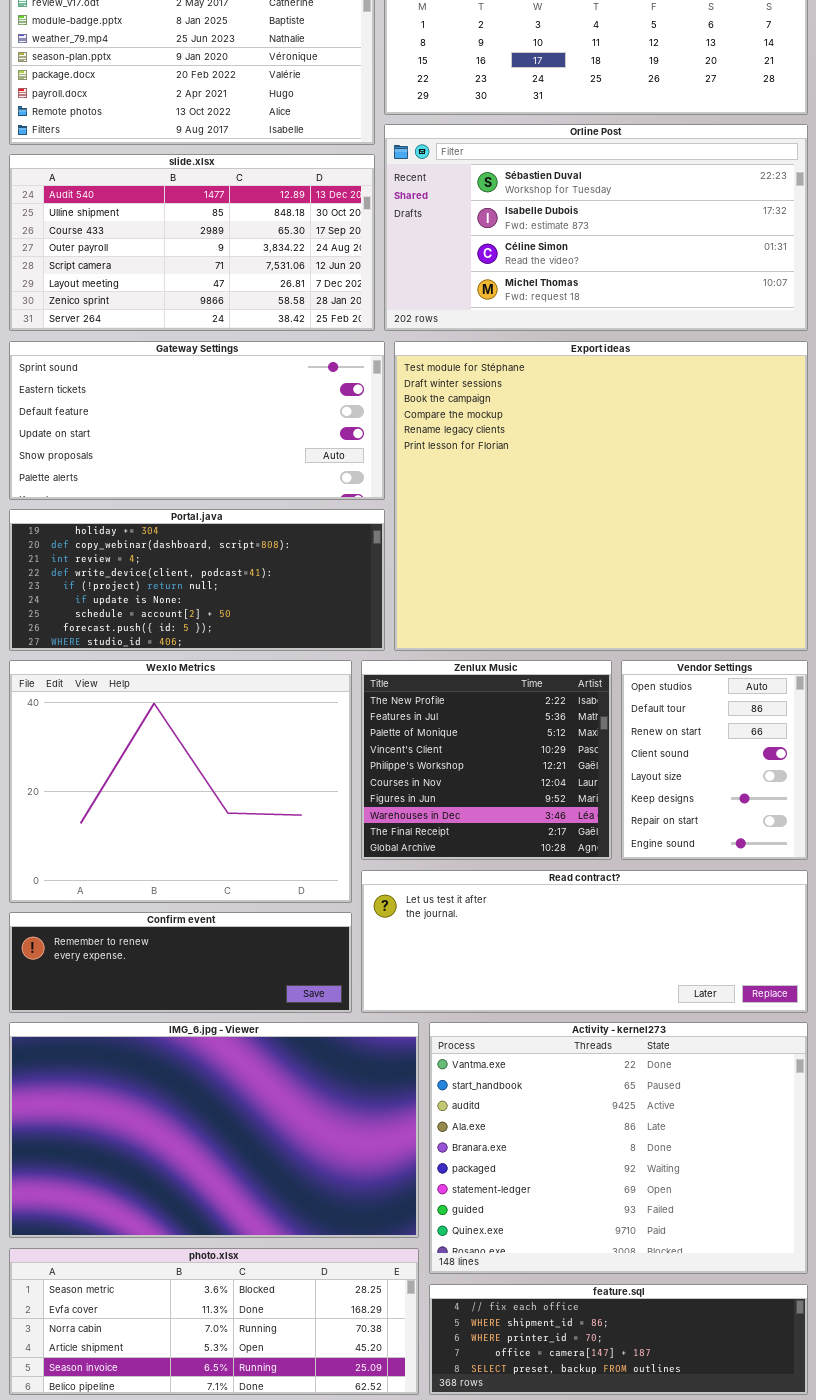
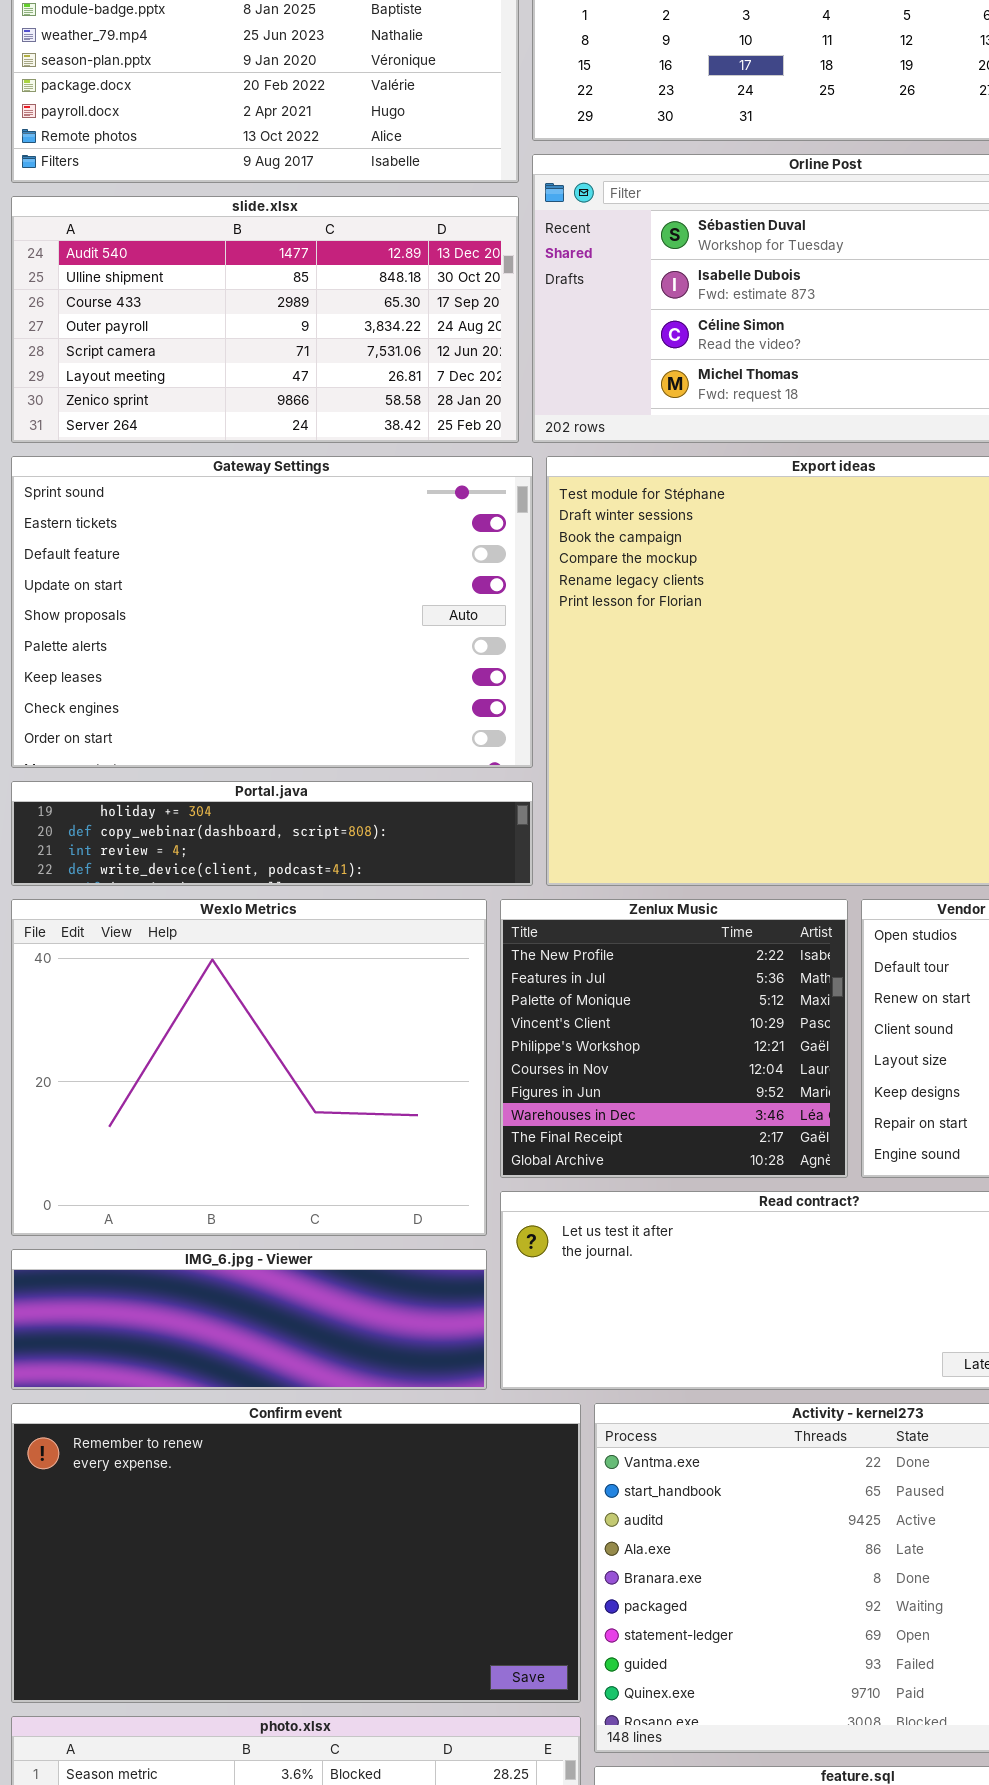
Gateway Settings: [9,341,385,500] -> [11,456,533,768], resized
Portal.java: [9,509,385,651] -> [11,781,533,886], resized
Confirm event: [9,912,352,1013] -> [11,1403,581,1703], moved, resized
IMG_6.jpg - Viewer: [9,1022,419,1238] -> [11,1249,487,1390], moved, resized

